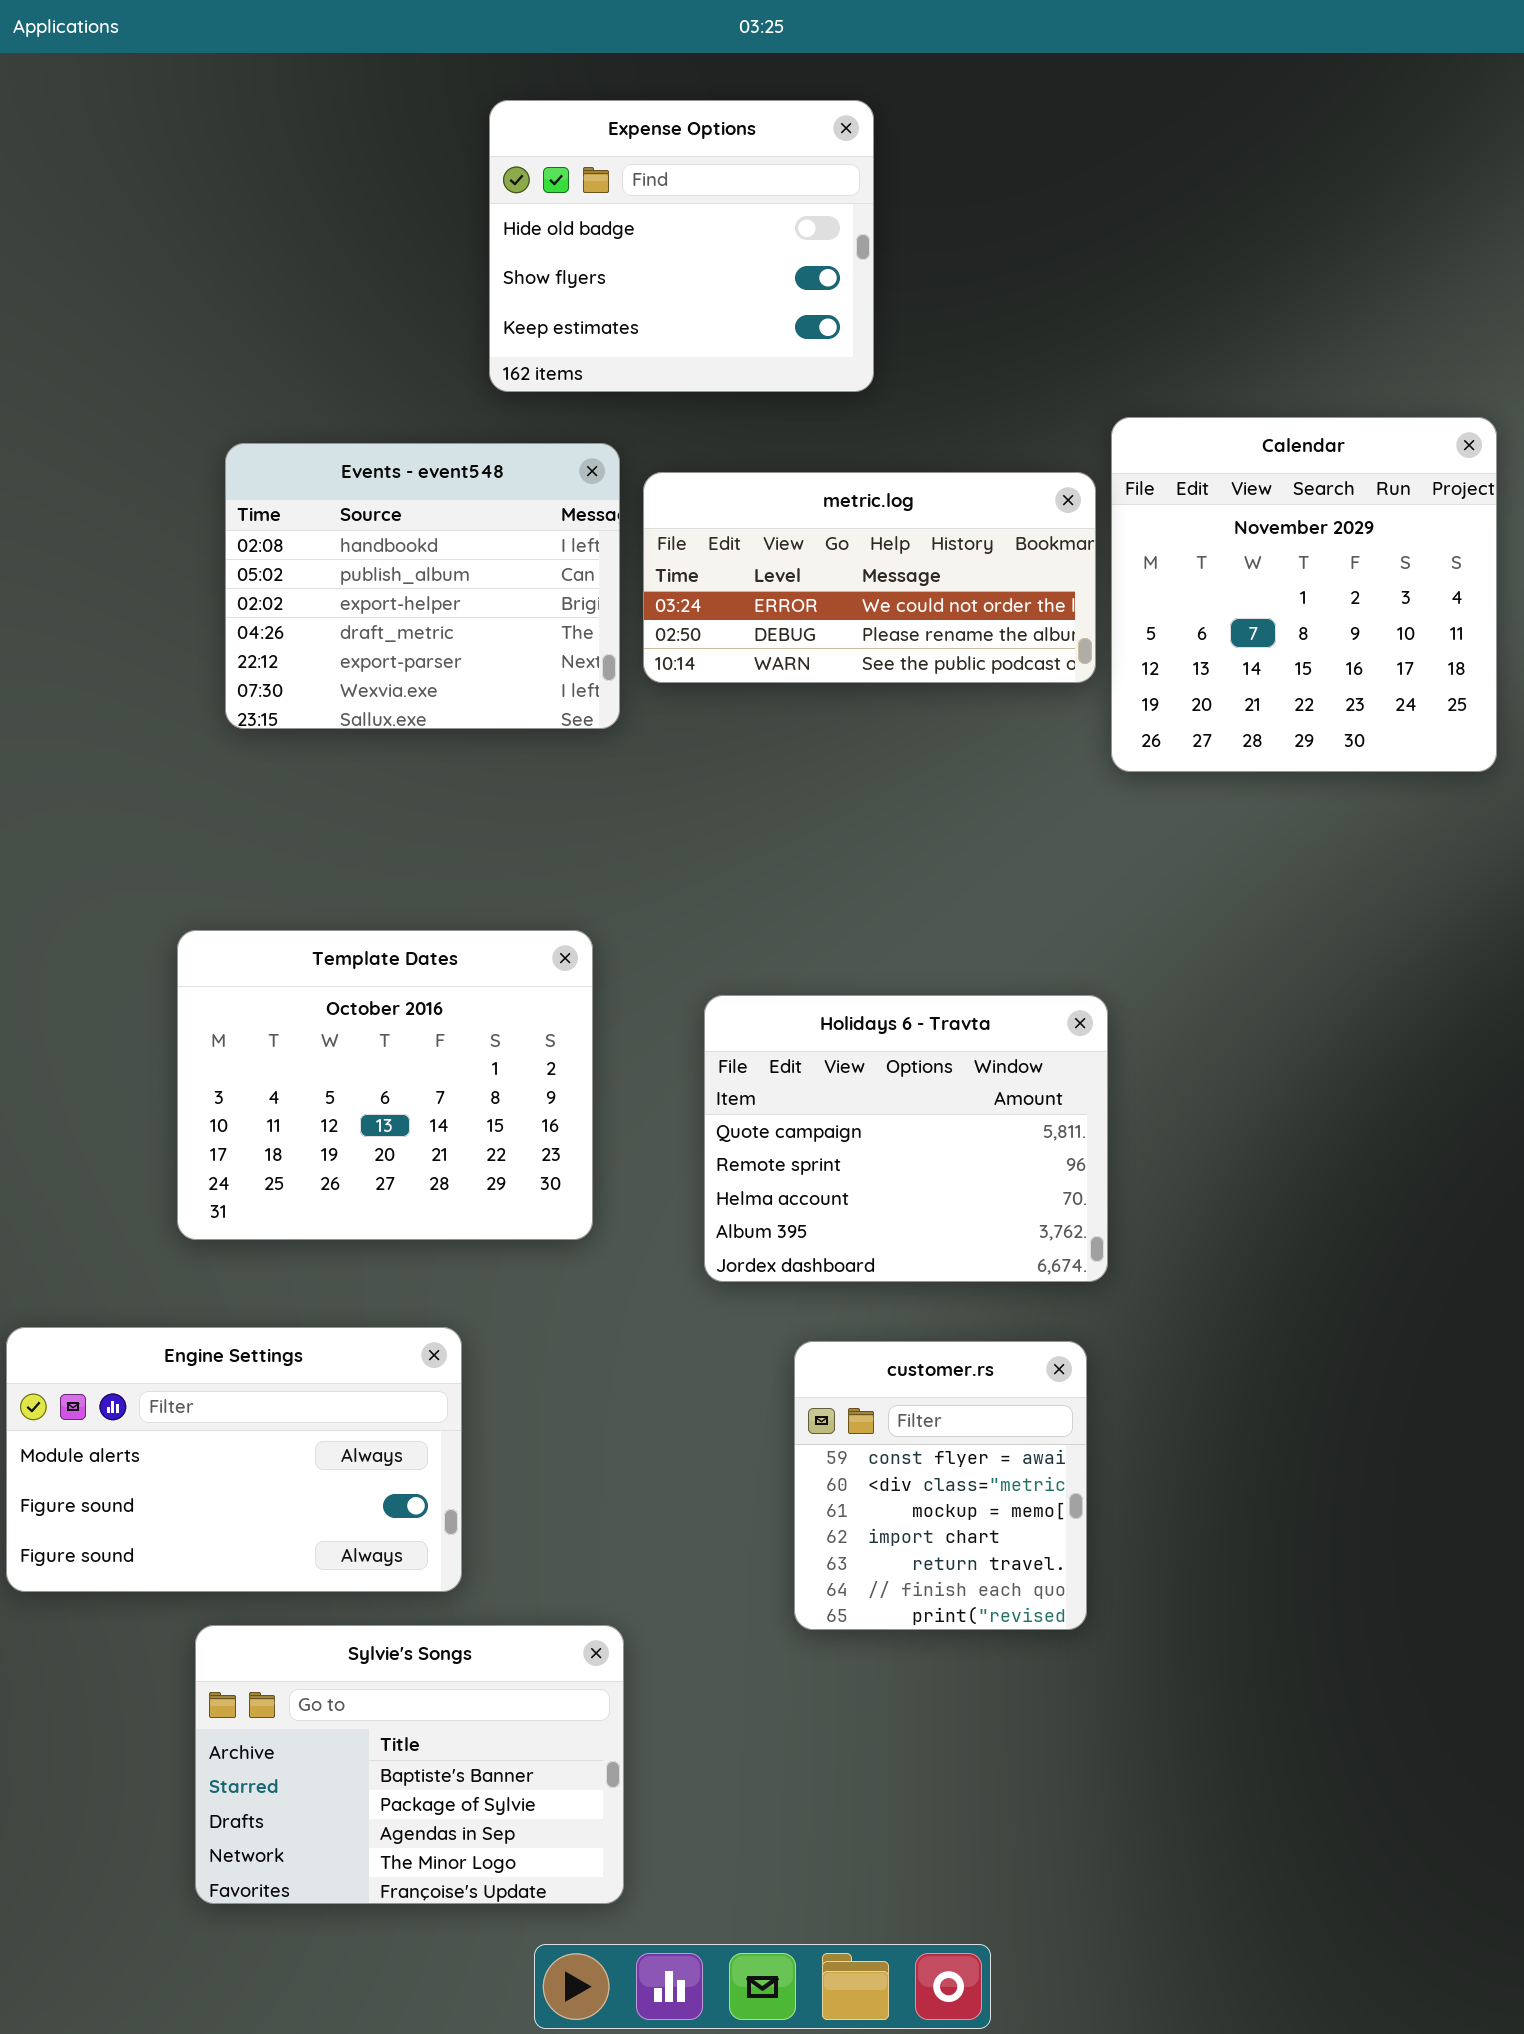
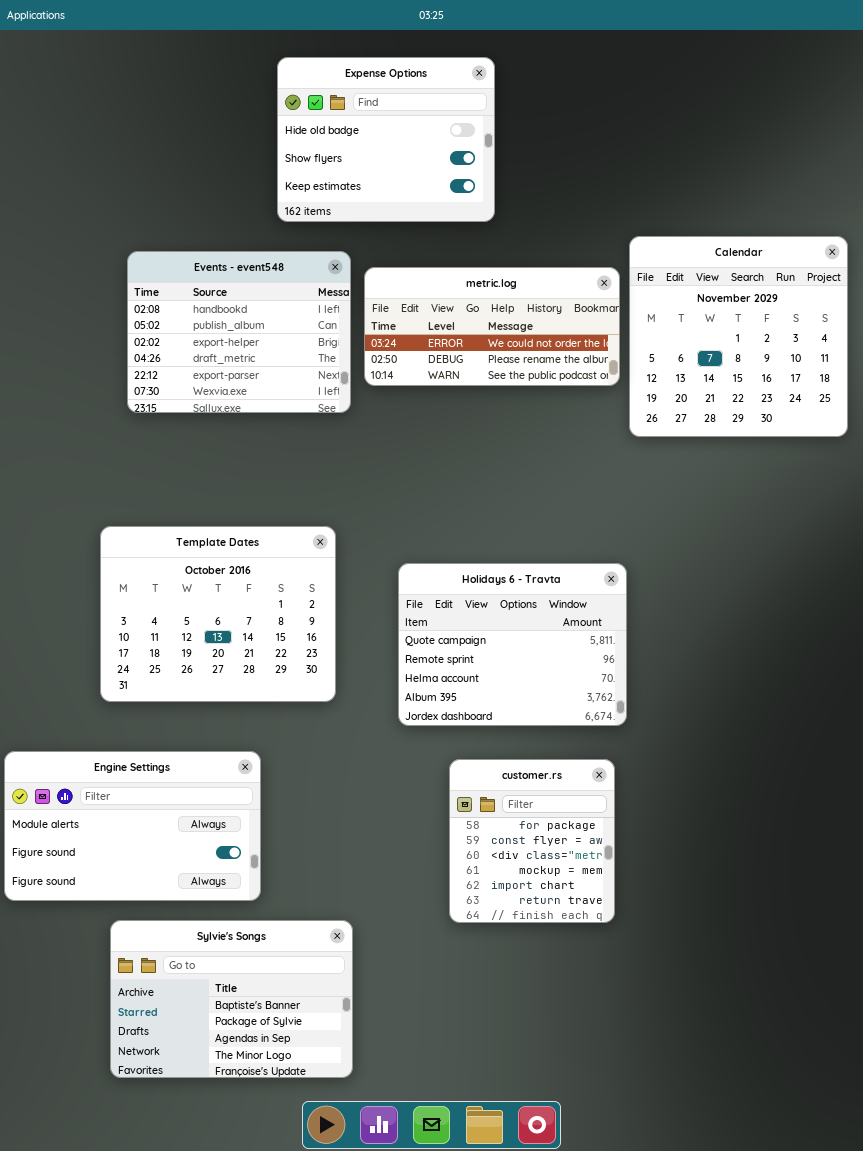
customer.rs: [794,1341,1087,1630] -> [449,759,615,923], scrolled up 1 row

